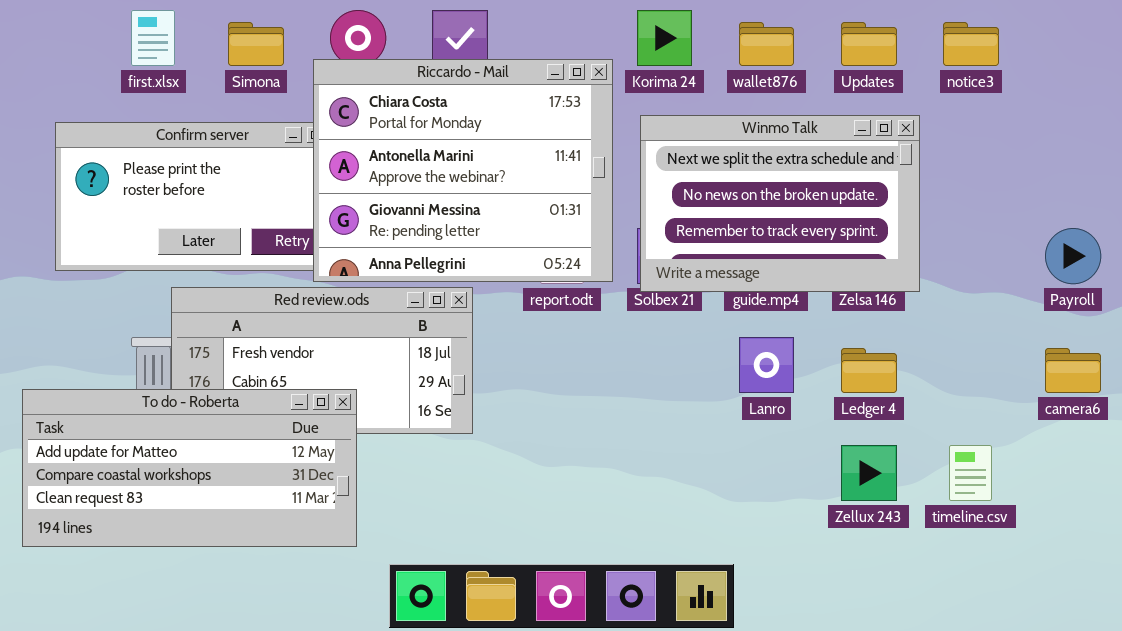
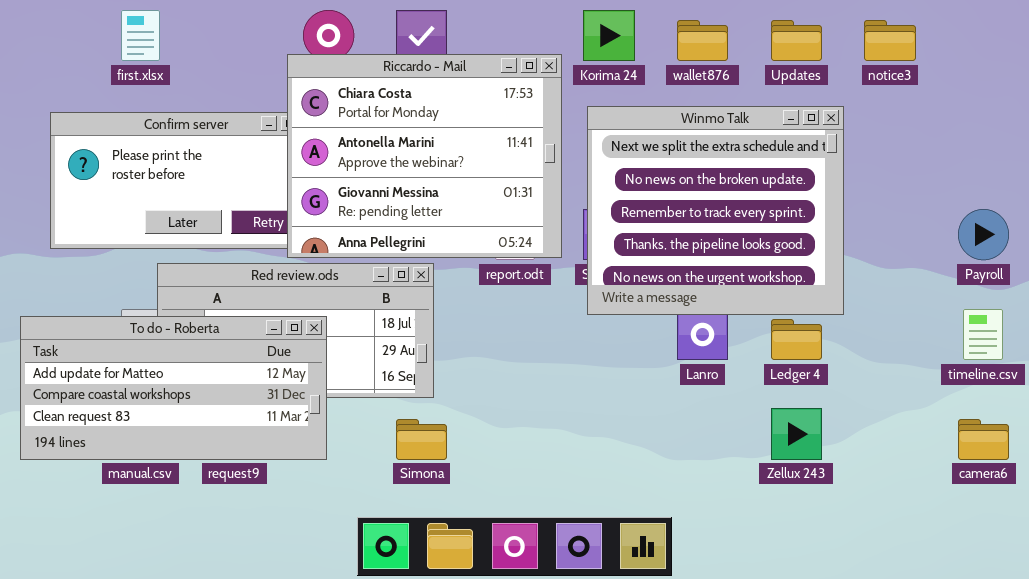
Simona: [228,22,284,66] -> [396,419,447,460], moved
Winmo Talk: [640,115,920,292] -> [587,106,844,315], resized
camera6: [1045,348,1101,393] -> [958,419,1009,460], moved
To do - Roberta: [22,389,357,547] -> [20,316,327,460], moved
timeline.csv: [949,445,992,501] -> [963,309,1003,360], moved

